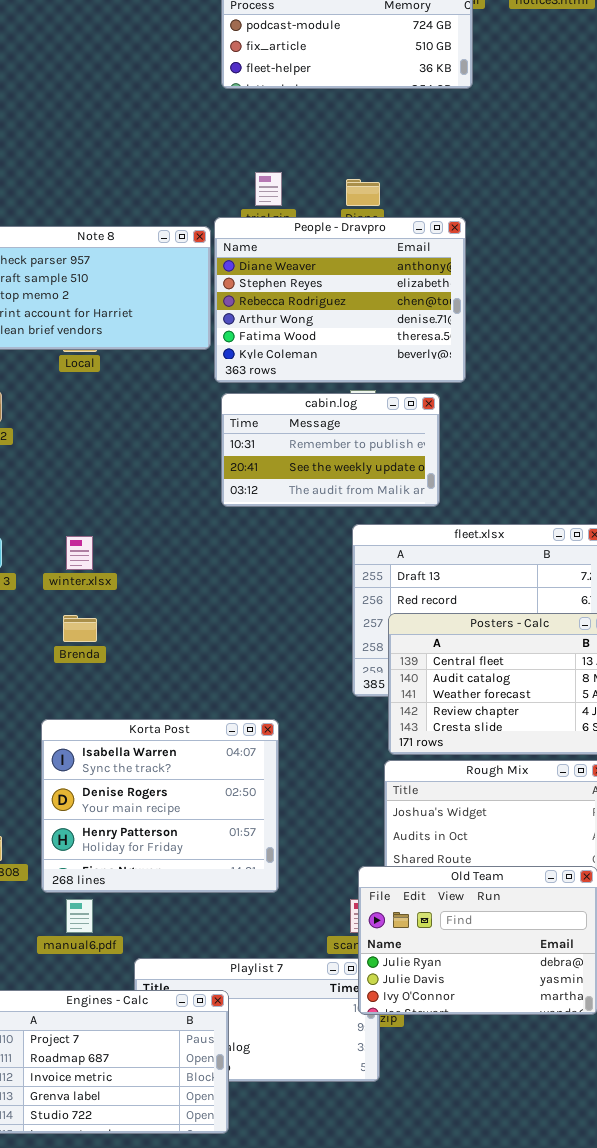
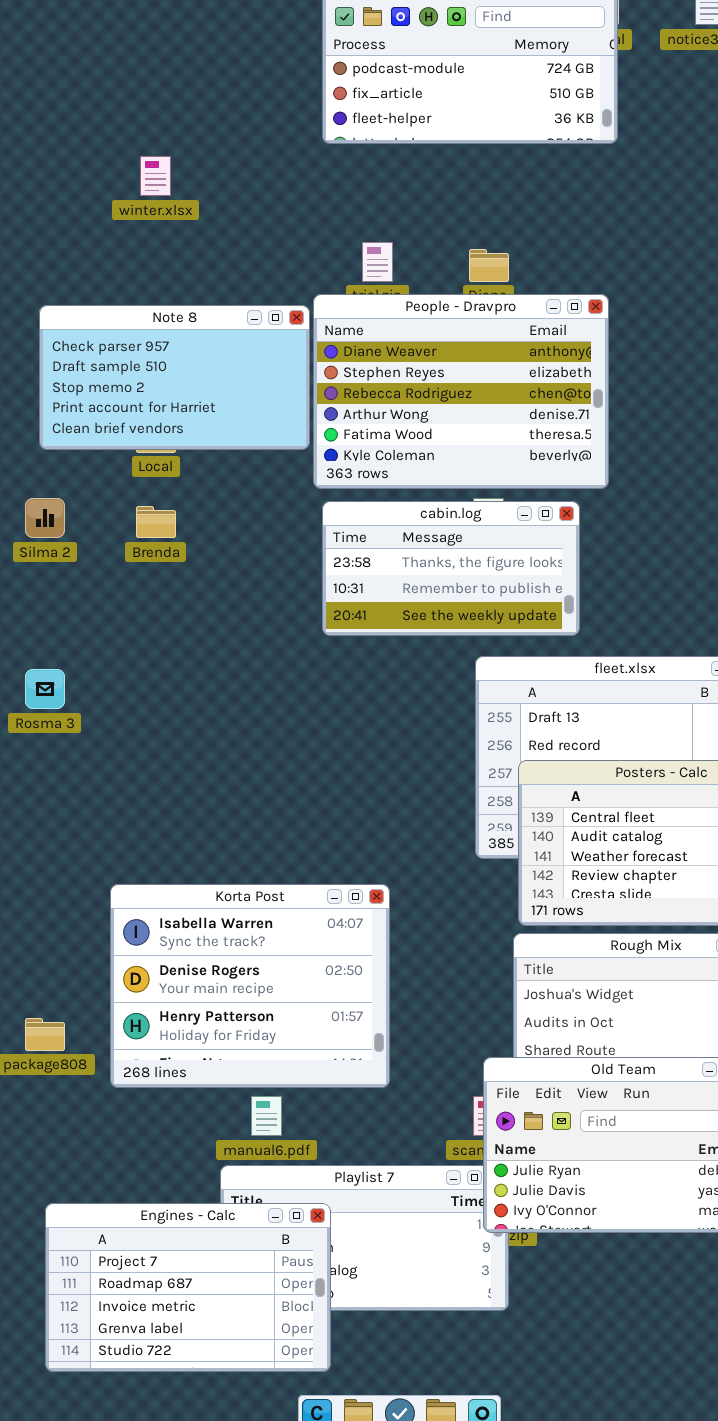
cabin.log: [221,393,440,507] -> [322,501,580,636], scrolled up 1 row
winter.xlsx: [66,536,93,570] -> [140,156,171,196], moved
Brenda: [63,615,97,642] -> [136,506,176,538], moved
manual6.pdf: [66,899,93,933] -> [251,1096,282,1136], moved

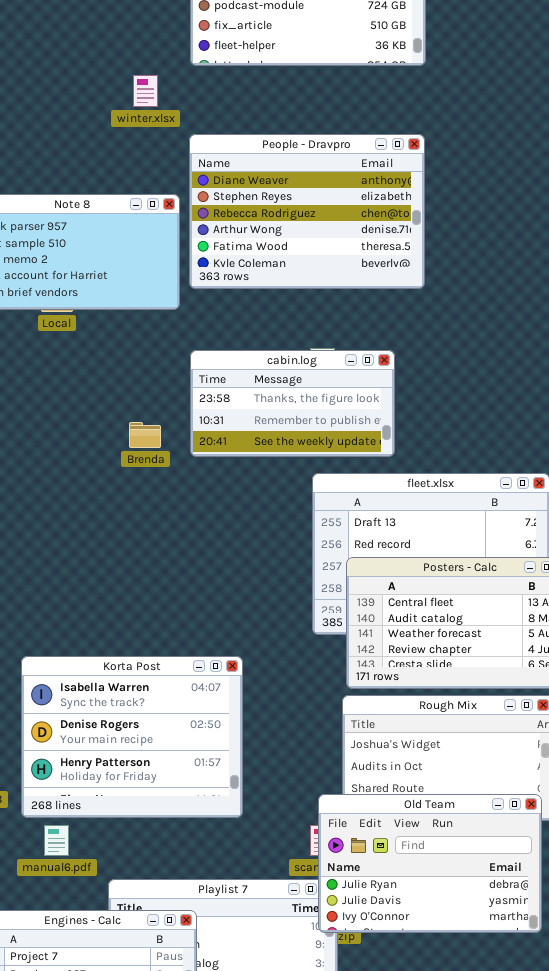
winter.xlsx: [140,156,171,196] -> [133,75,158,107], moved
People - Dravpro: [313,294,609,489] -> [189,134,425,289], moved
Brenda: [136,506,176,538] -> [129,422,161,448], moved
manual6.pdf: [251,1096,282,1136] -> [44,825,69,856], moved

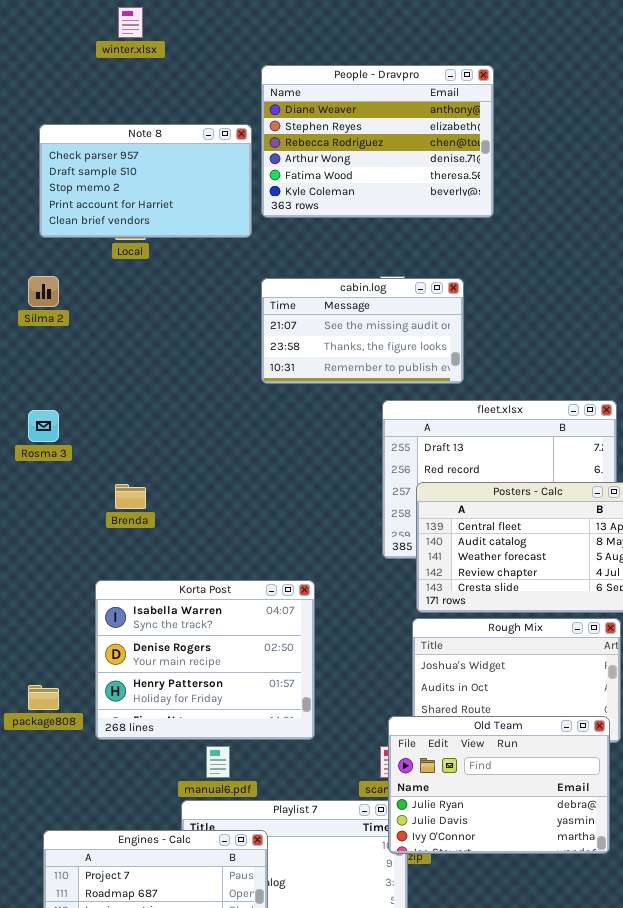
winter.xlsx: [133,75,158,107] -> [118,7,143,38], moved
cabin.log: [190,350,395,457] -> [261,278,464,384], scrolled up 1 row
Brenda: [129,422,161,448] -> [115,484,146,509], moved
manual6.pdf: [44,825,69,856] -> [206,746,230,778], moved

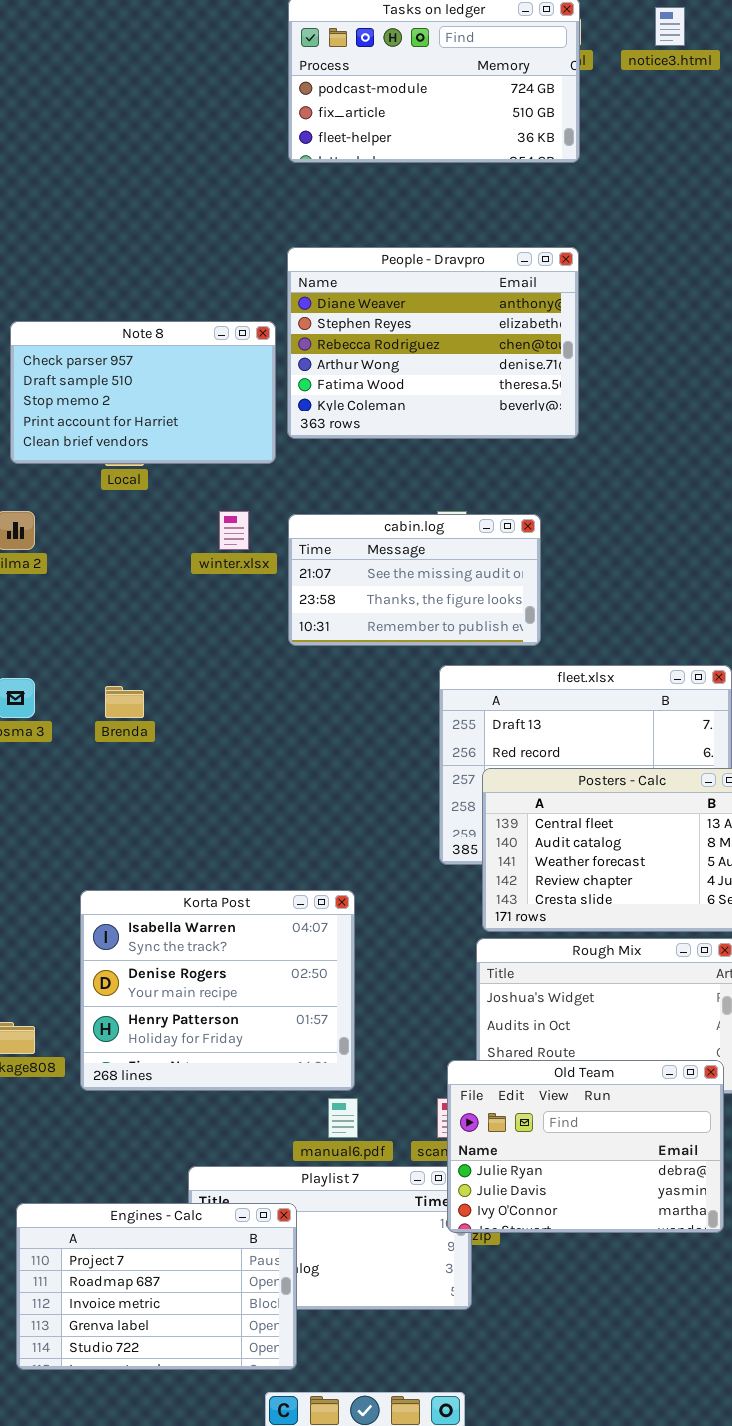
winter.xlsx: [118,7,143,38] -> [219,511,249,550], moved
Brenda: [115,484,146,509] -> [105,686,144,718], moved
manual6.pdf: [206,746,230,778] -> [328,1098,358,1138], moved

